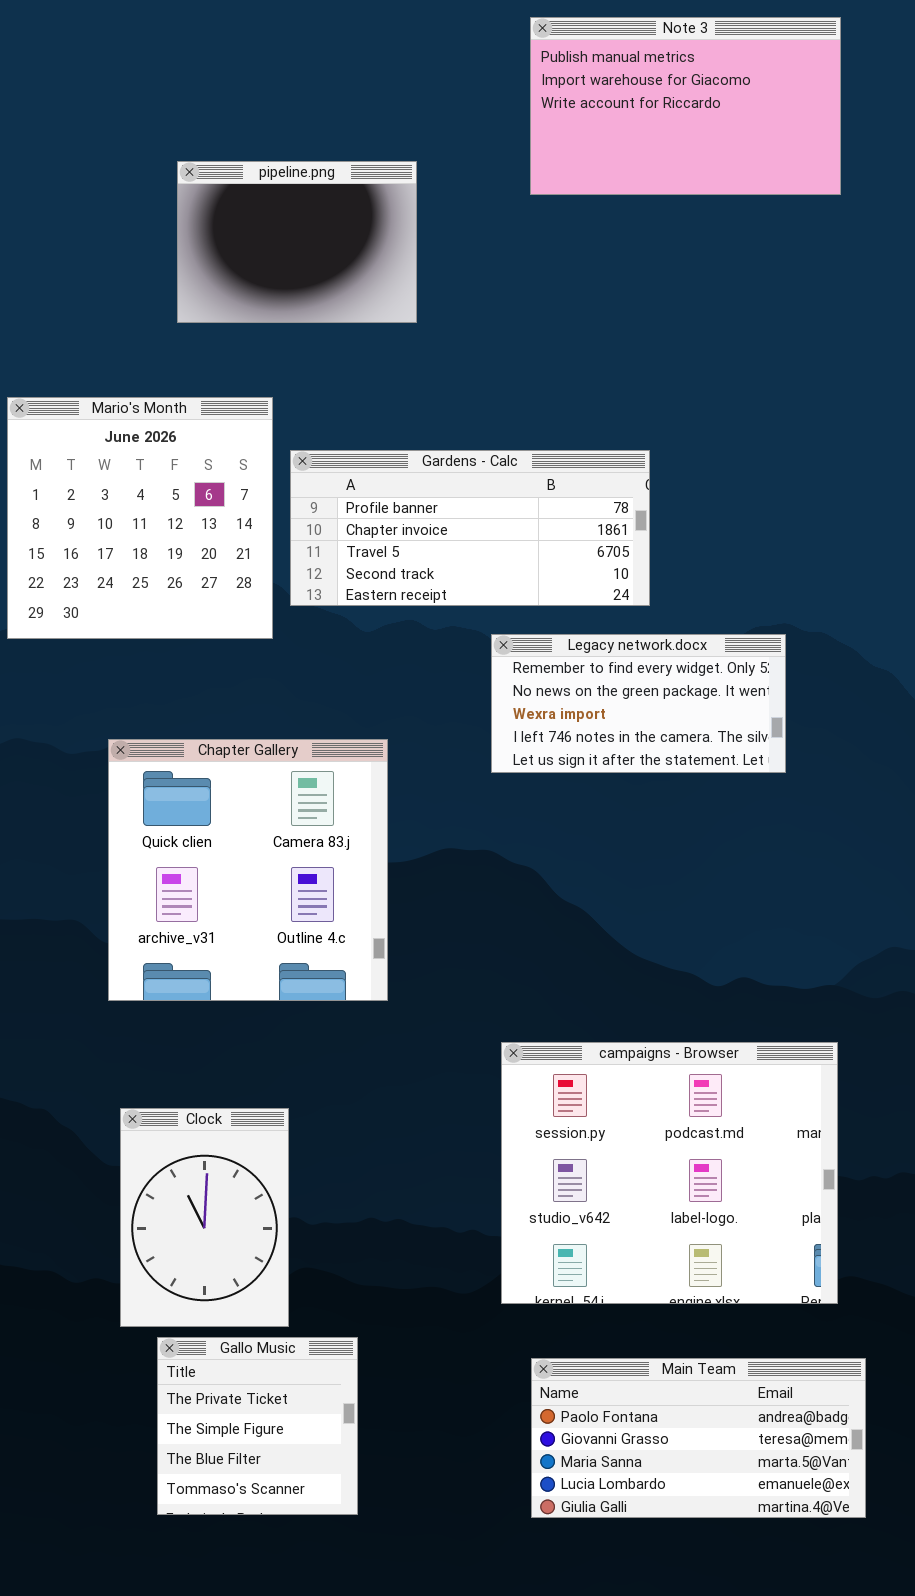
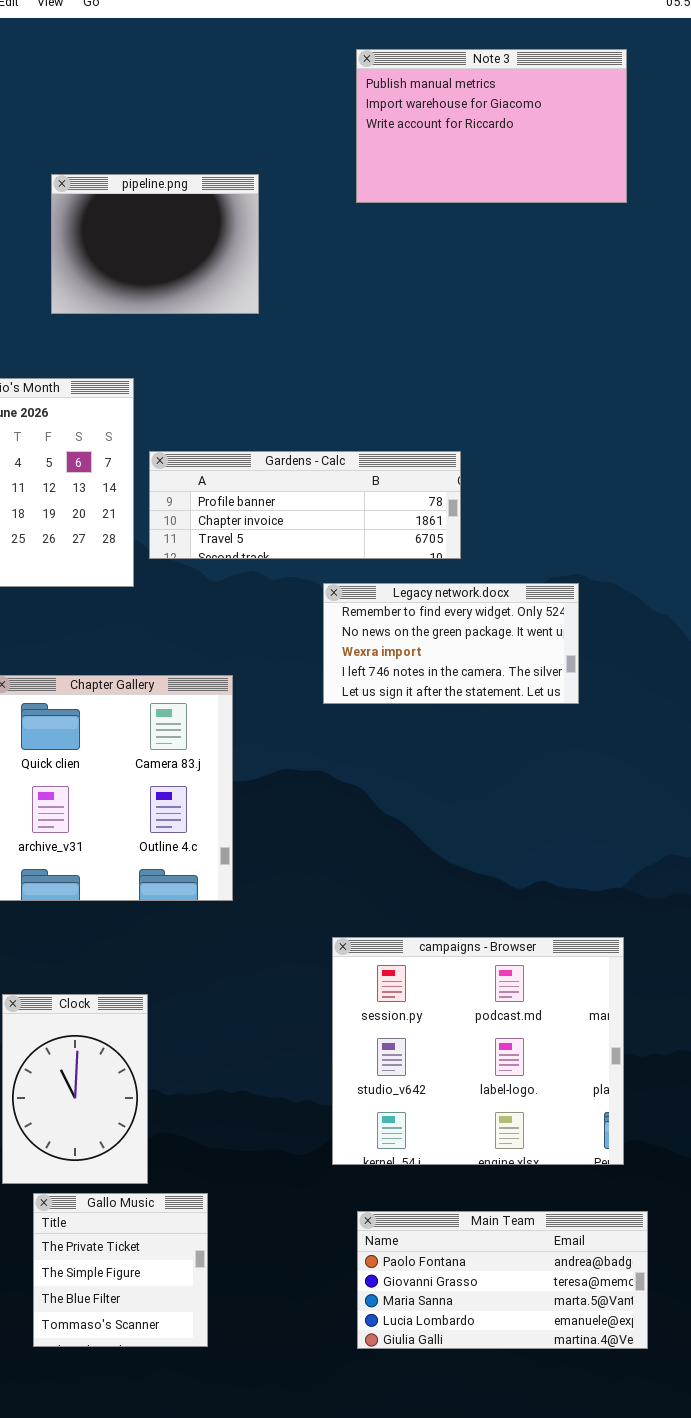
Gardens - Calc: [290,450,650,606] -> [149,451,461,559], resized

